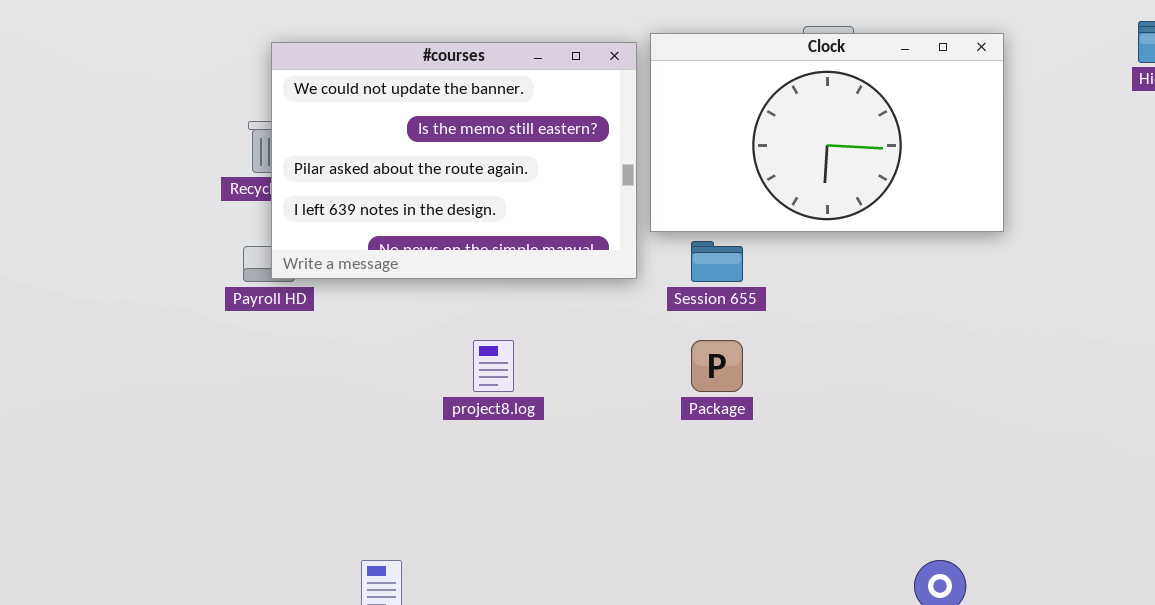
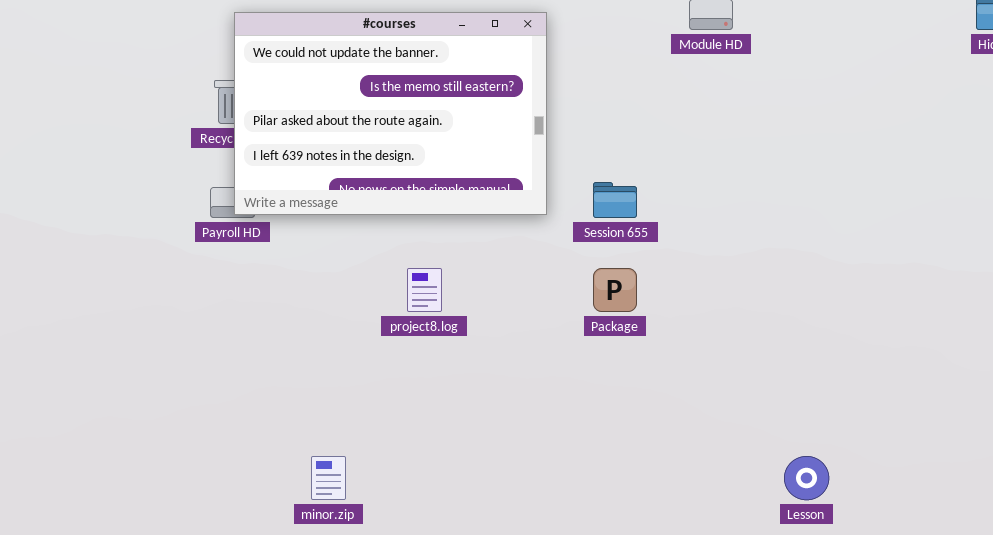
Clock: [650,33,1004,232] -> none, closed

